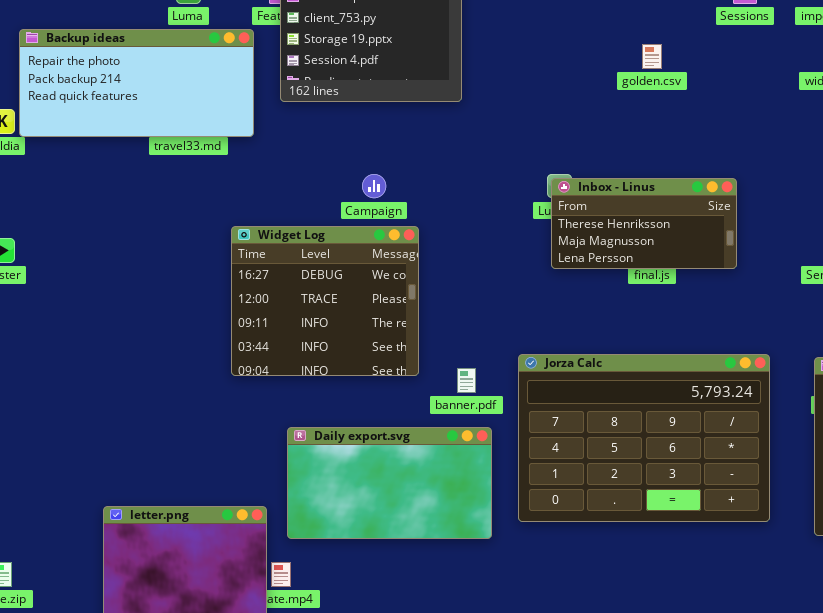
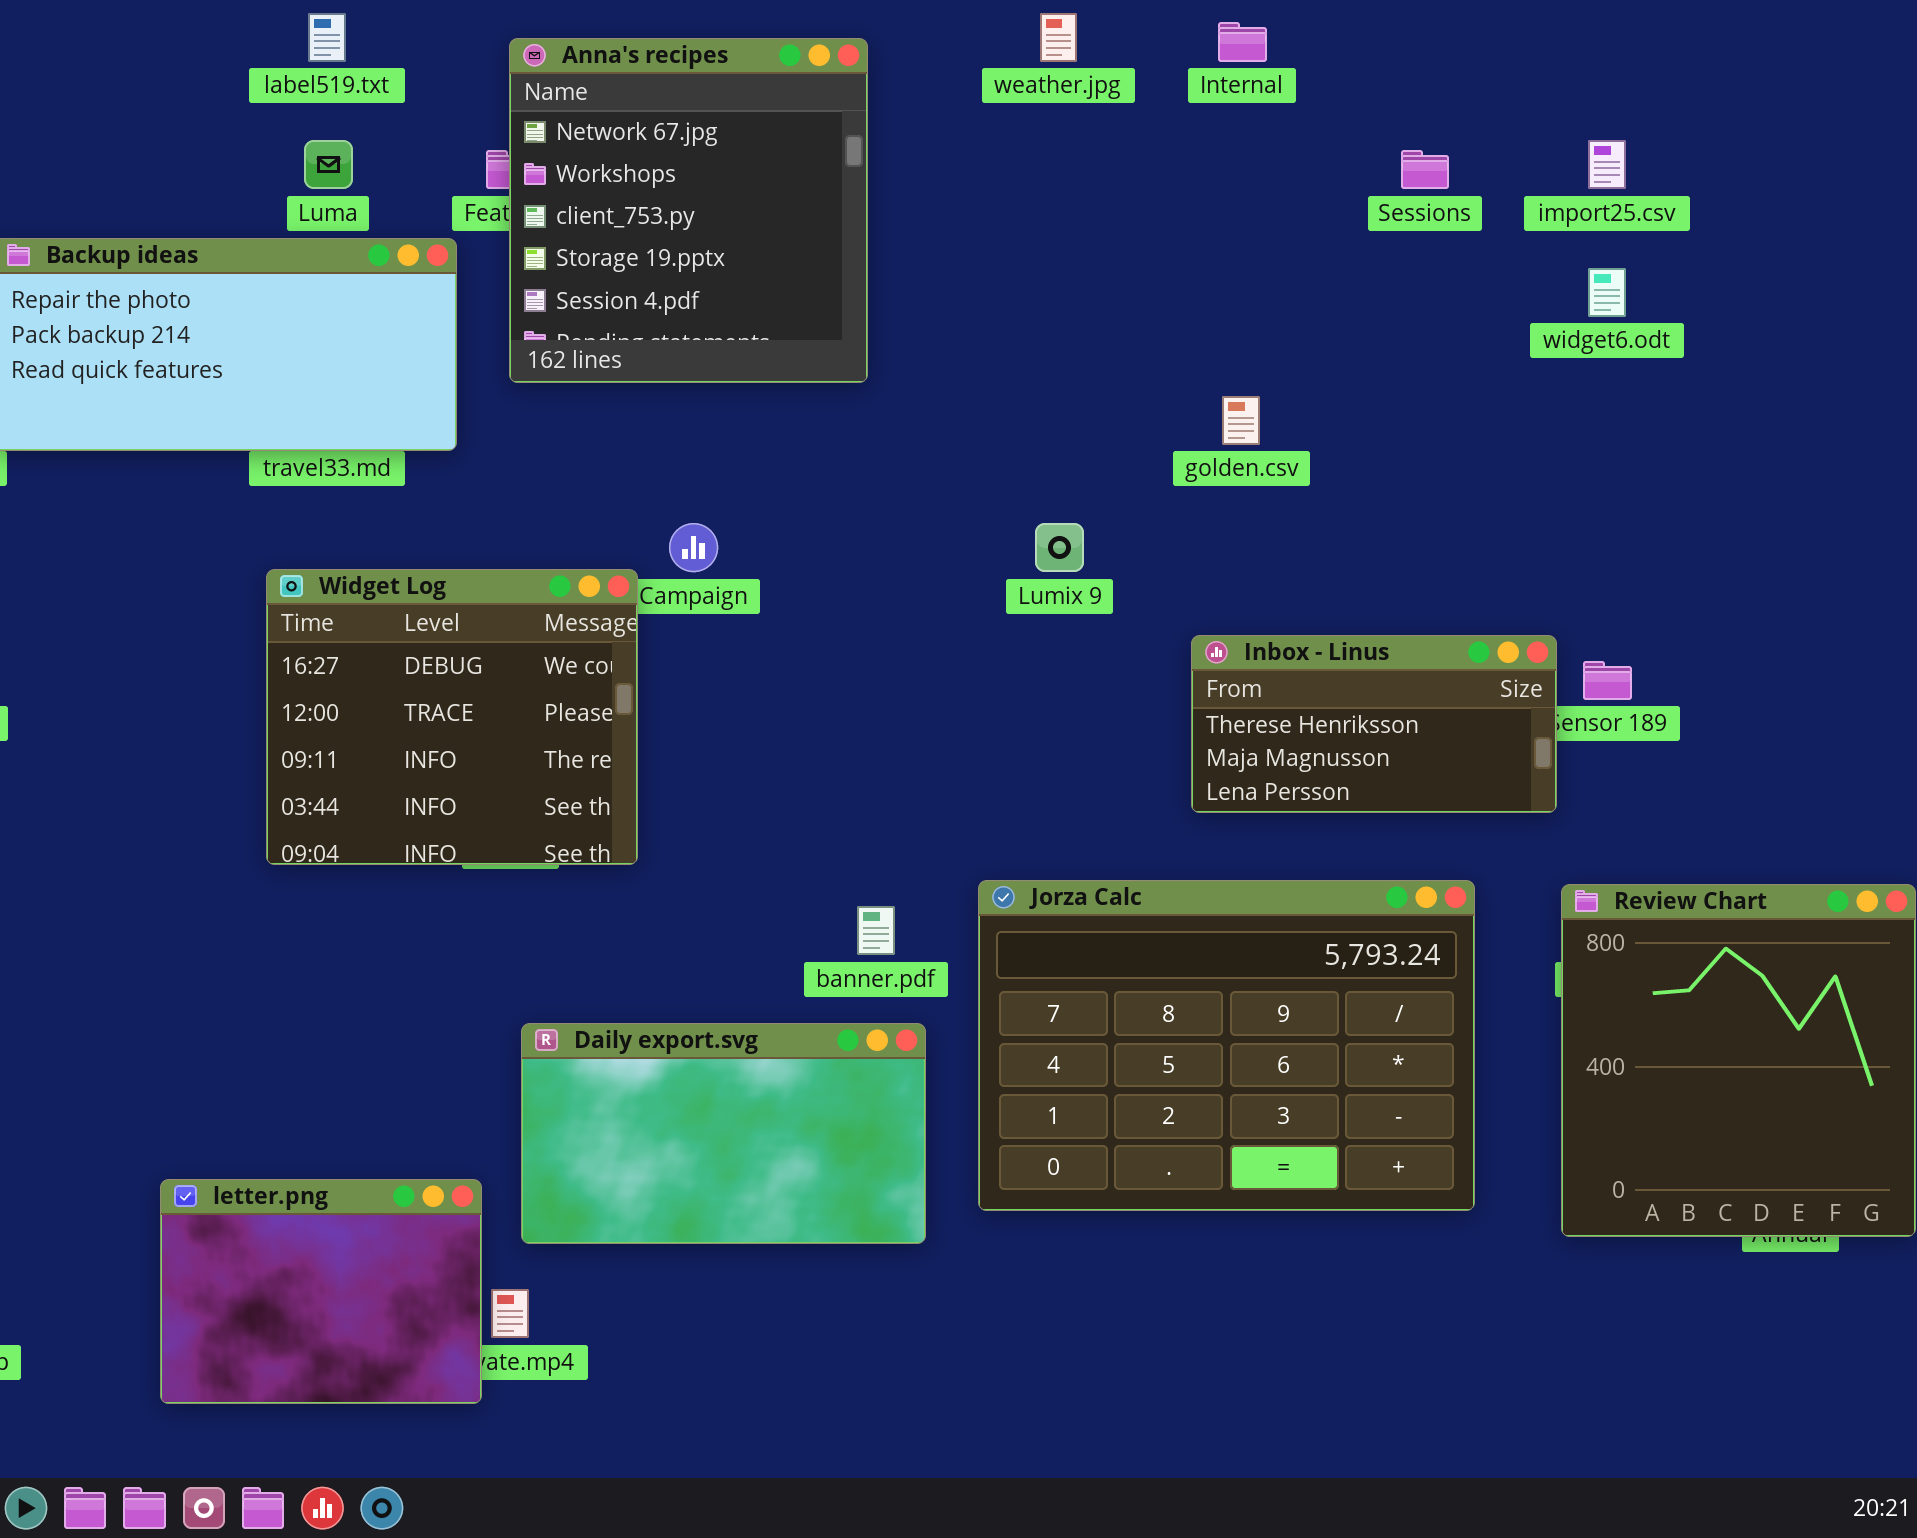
golden.csv: [642,44,662,69] -> [1222,396,1260,445], moved
Inbox - Linus: [551,178,737,269] -> [1191,635,1557,813], moved
Widget Log: [231,226,419,376] -> [266,569,638,865], moved

